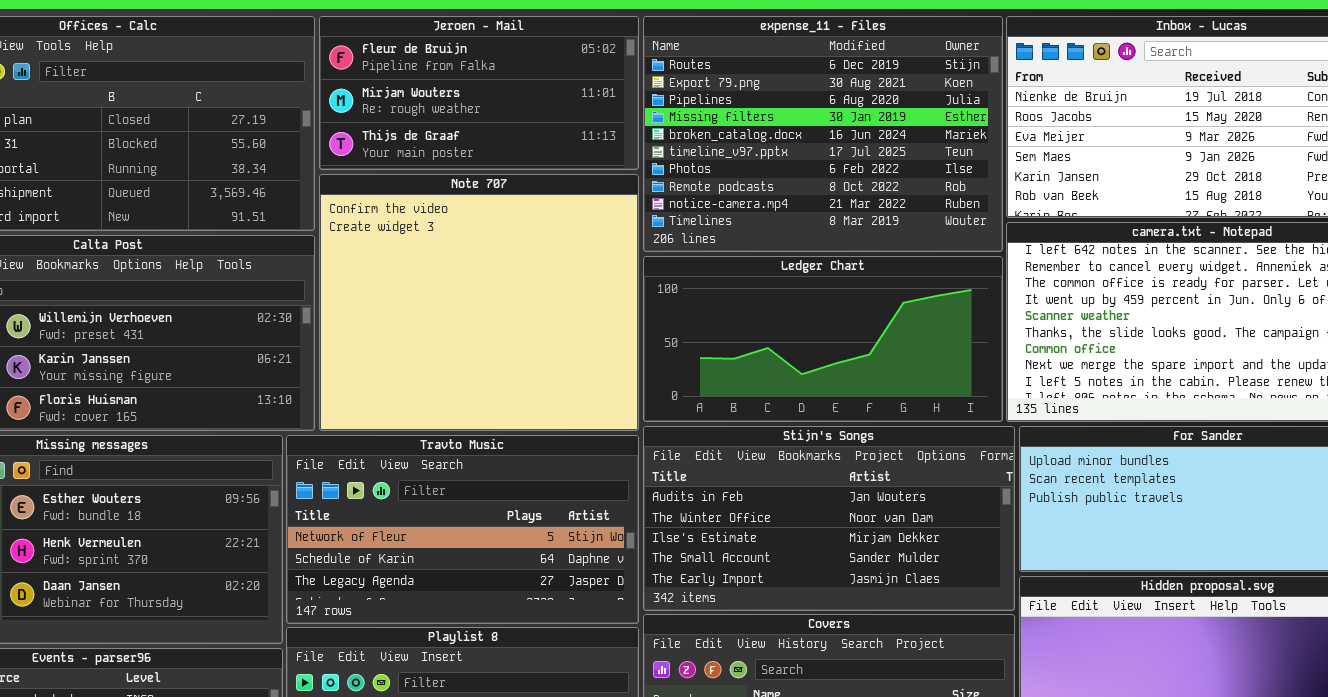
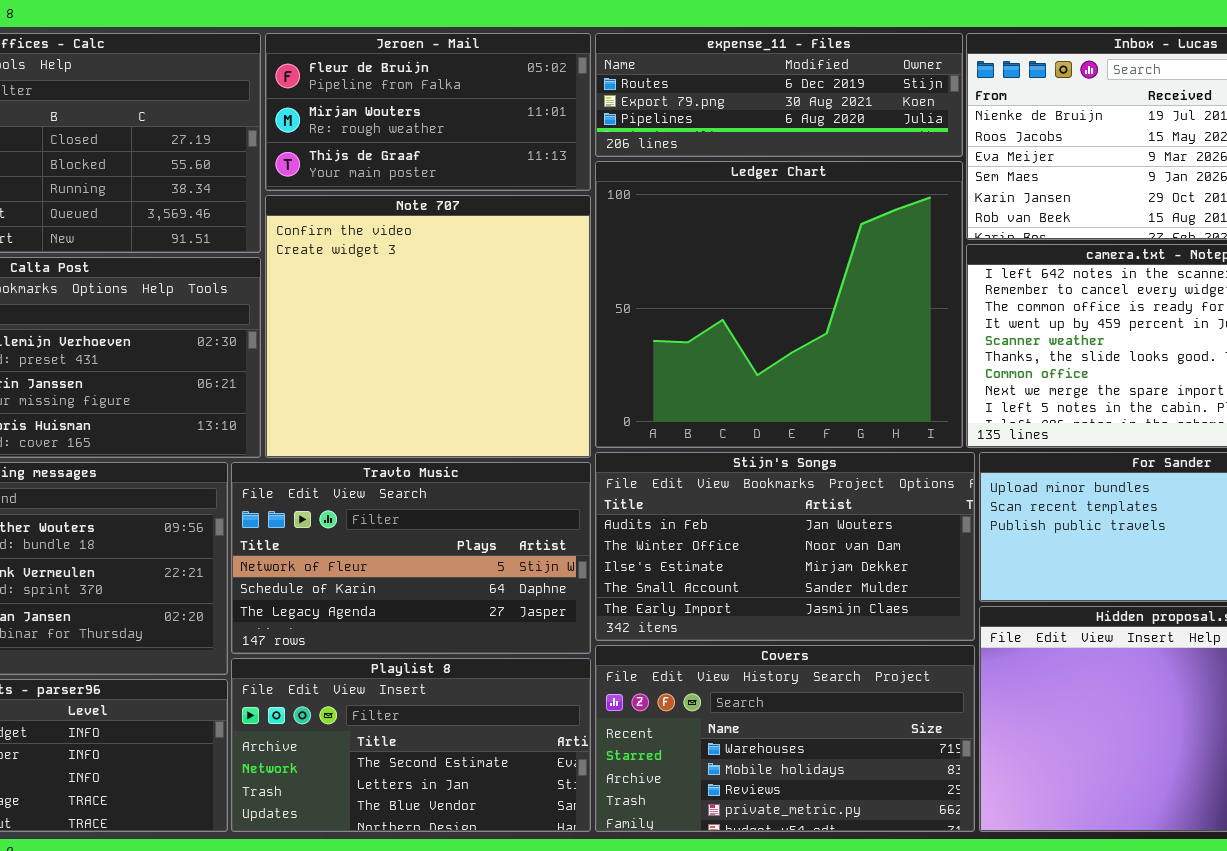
expense_11 - Files: [643,16,1003,252] -> [595,33,963,157], resized
Ledger Chart: [643,256,1003,422] -> [595,161,963,448], resized

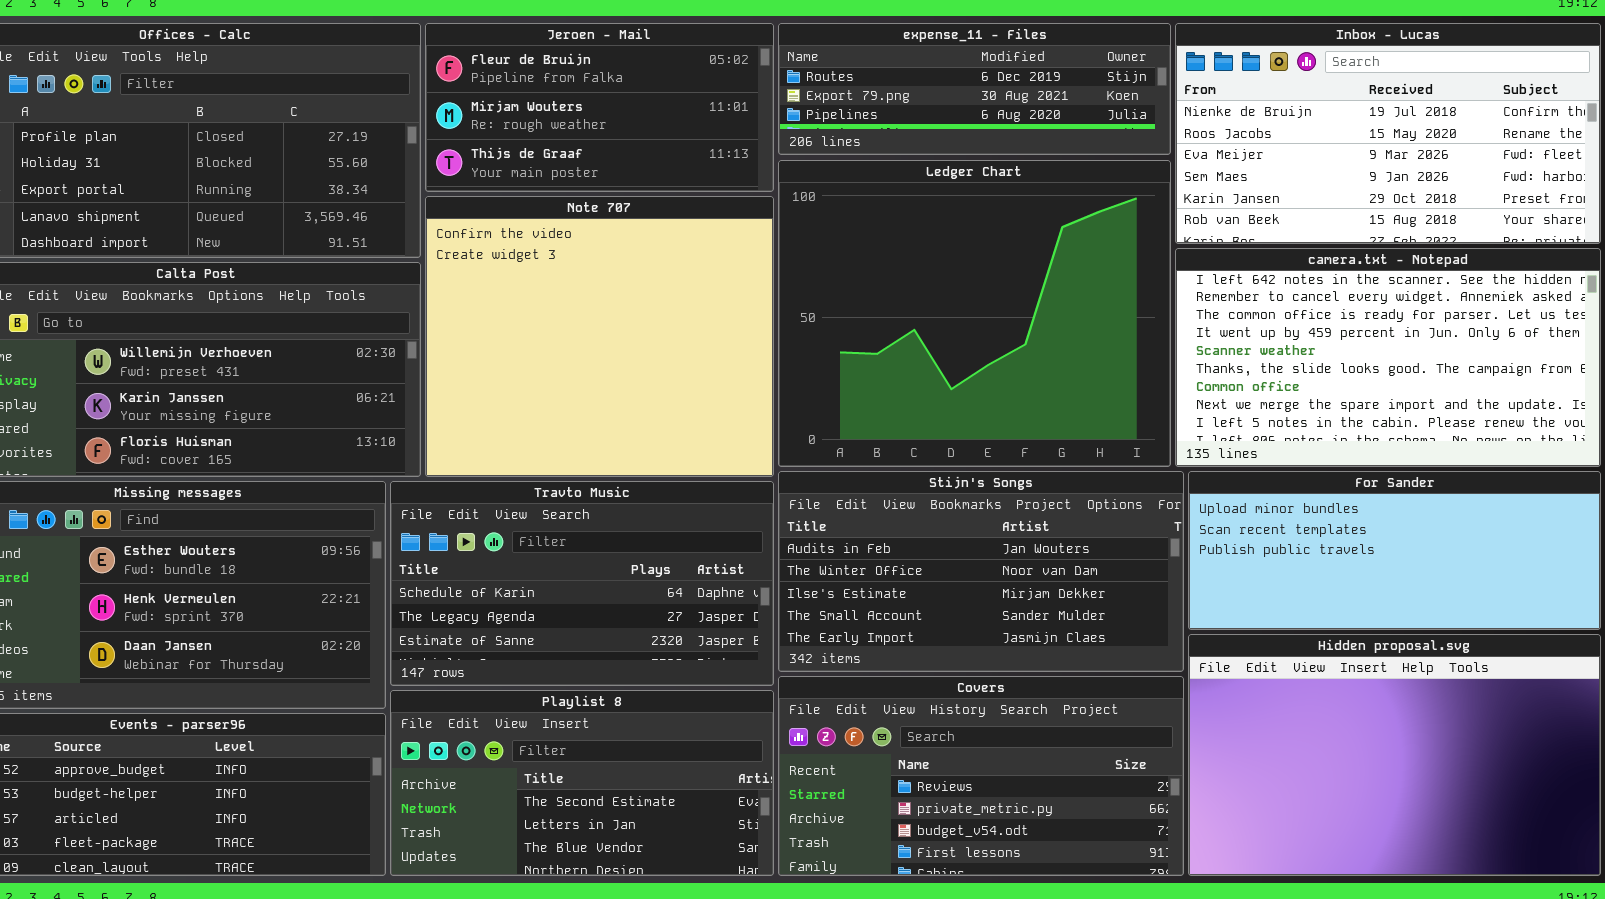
Travto Music: [231,462,591,654] -> [390,481,774,686], scrolled down 1 row
Covers: [595,645,975,832] -> [778,676,1184,876], scrolled down 2 rows

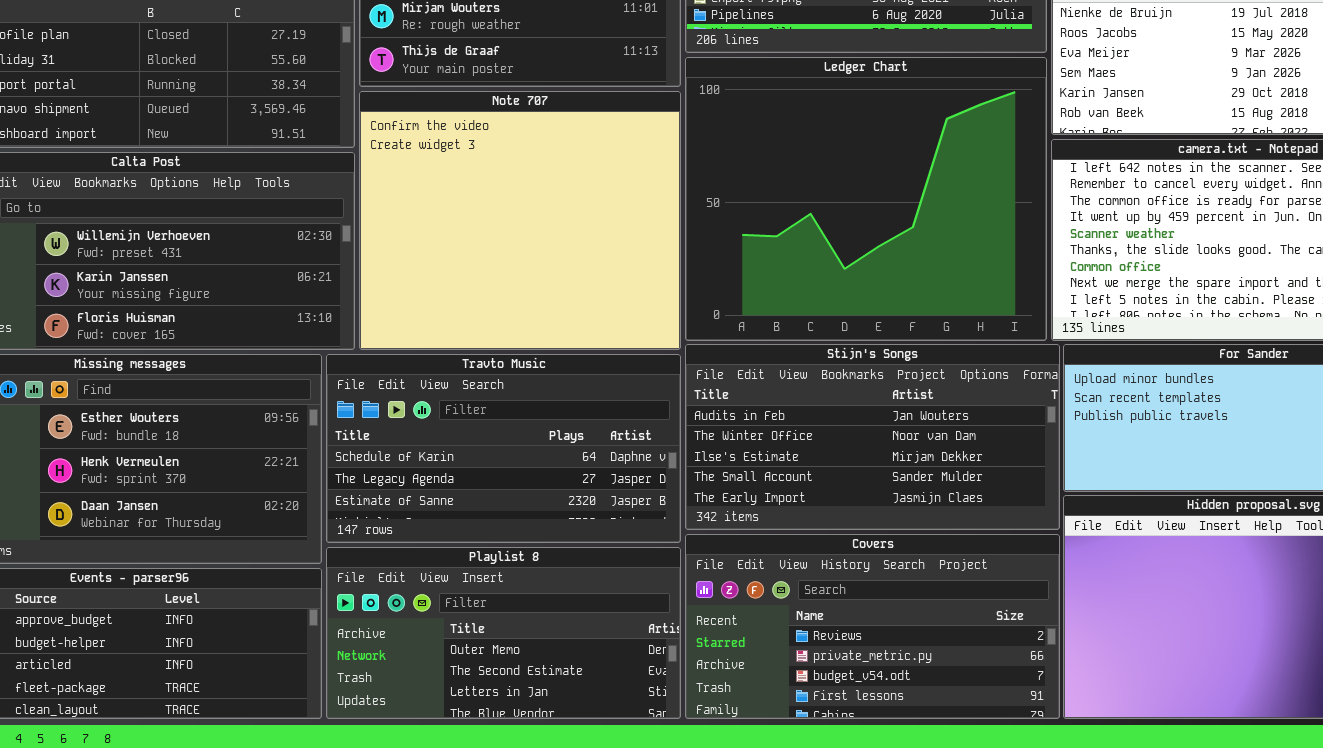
Playlist 8: [390,690,774,876] -> [326,547,681,719], scrolled up 1 row

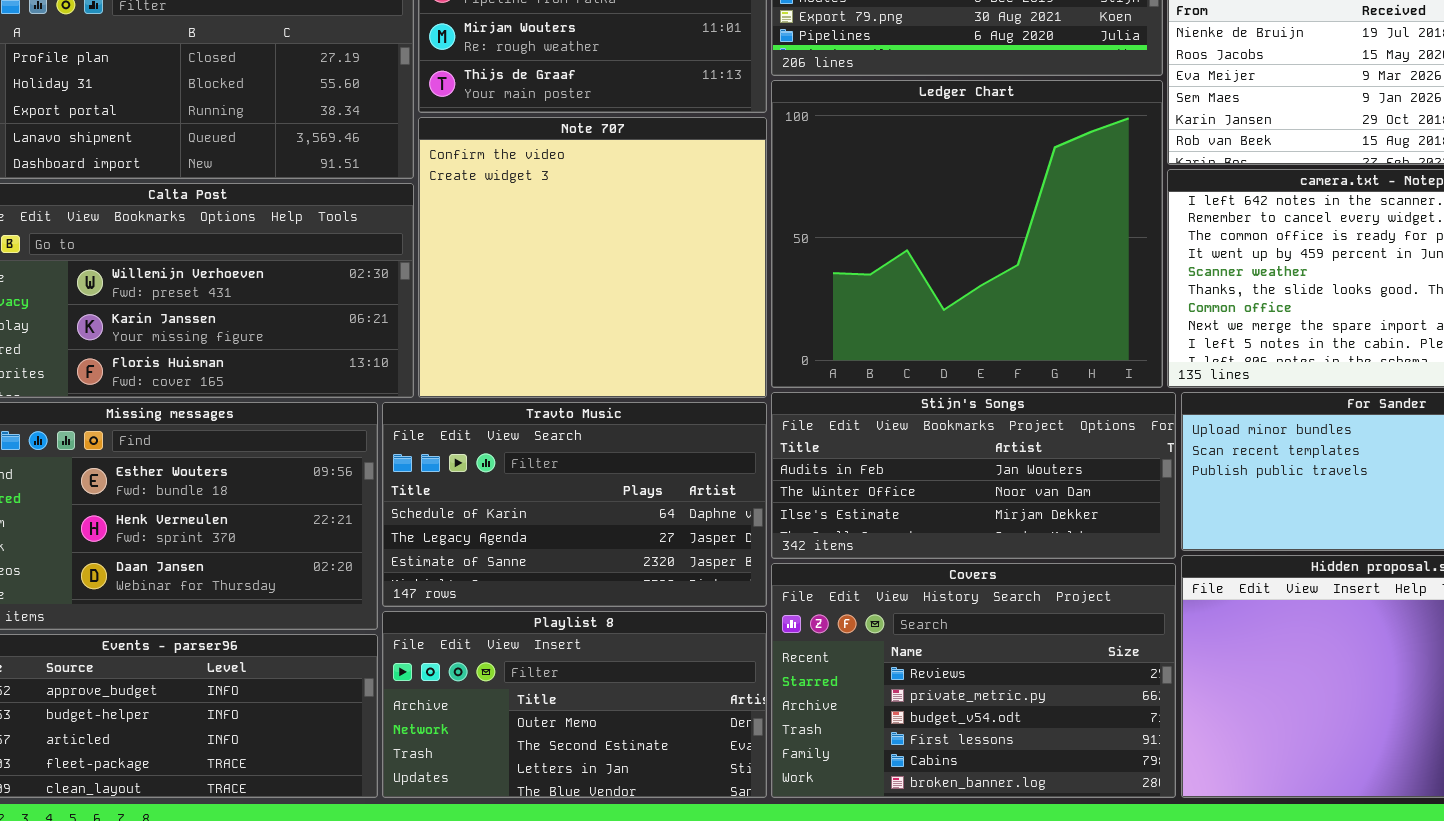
Stijn's Songs: [685,344,1060,530] -> [771,392,1176,559], resized
Covers: [685,534,1060,719] -> [771,563,1176,798], resized

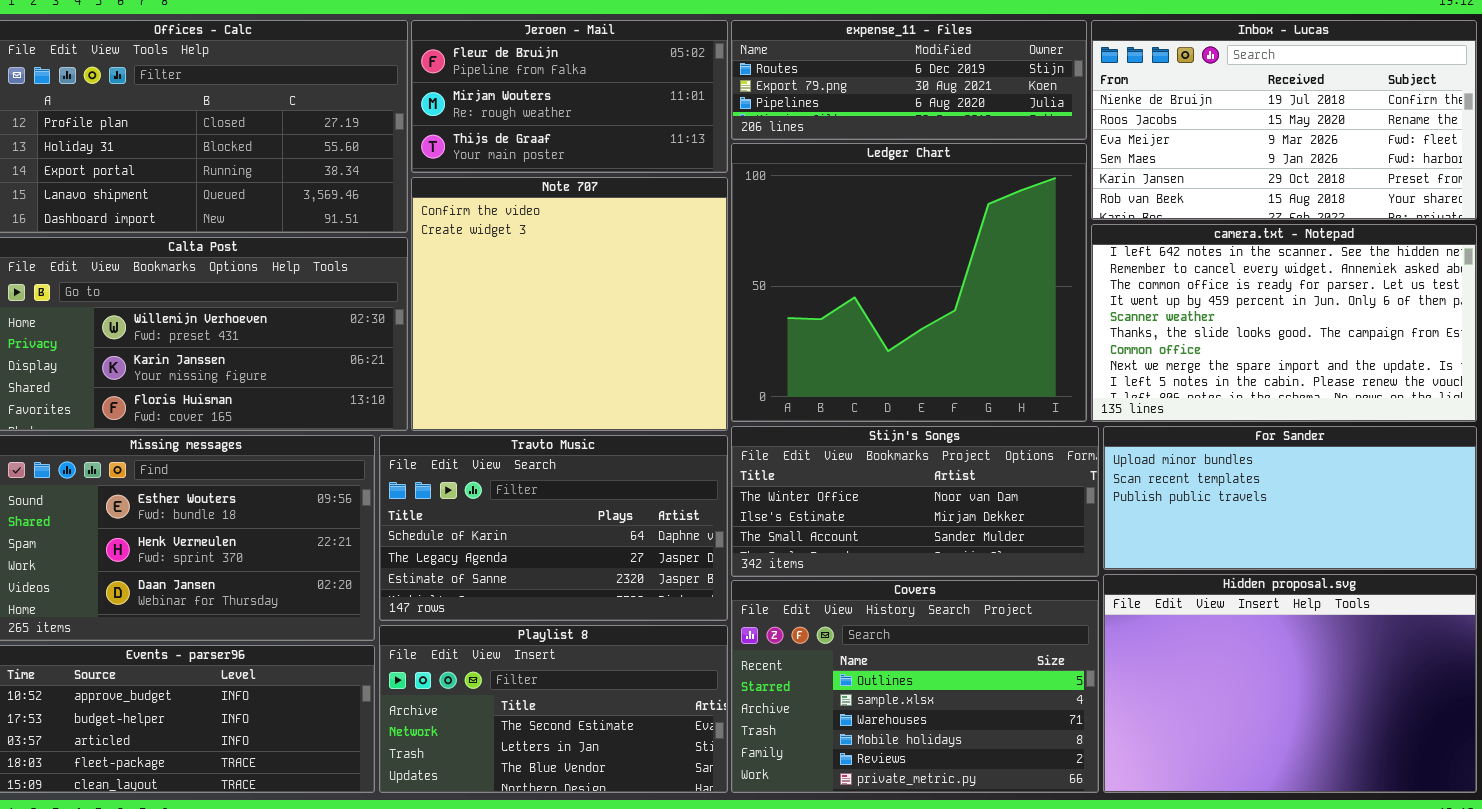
Stijn's Songs: [771,392,1176,559] -> [731,426,1099,577], scrolled down 1 row
Covers: [771,563,1176,798] -> [731,580,1099,793], scrolled up 4 rows
Playlist 8: [382,611,767,798] -> [379,625,728,793], scrolled down 1 row

